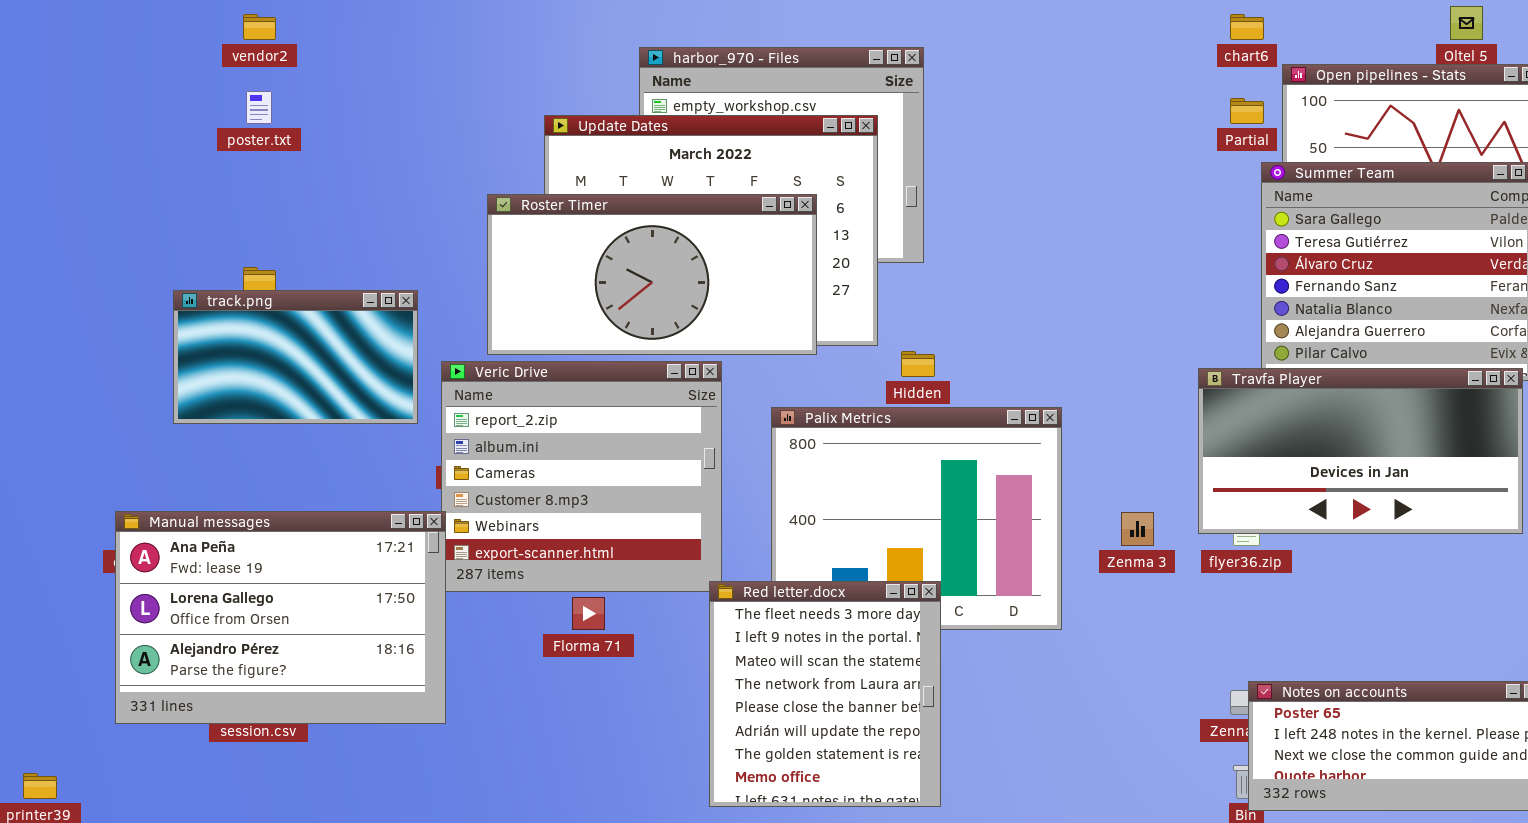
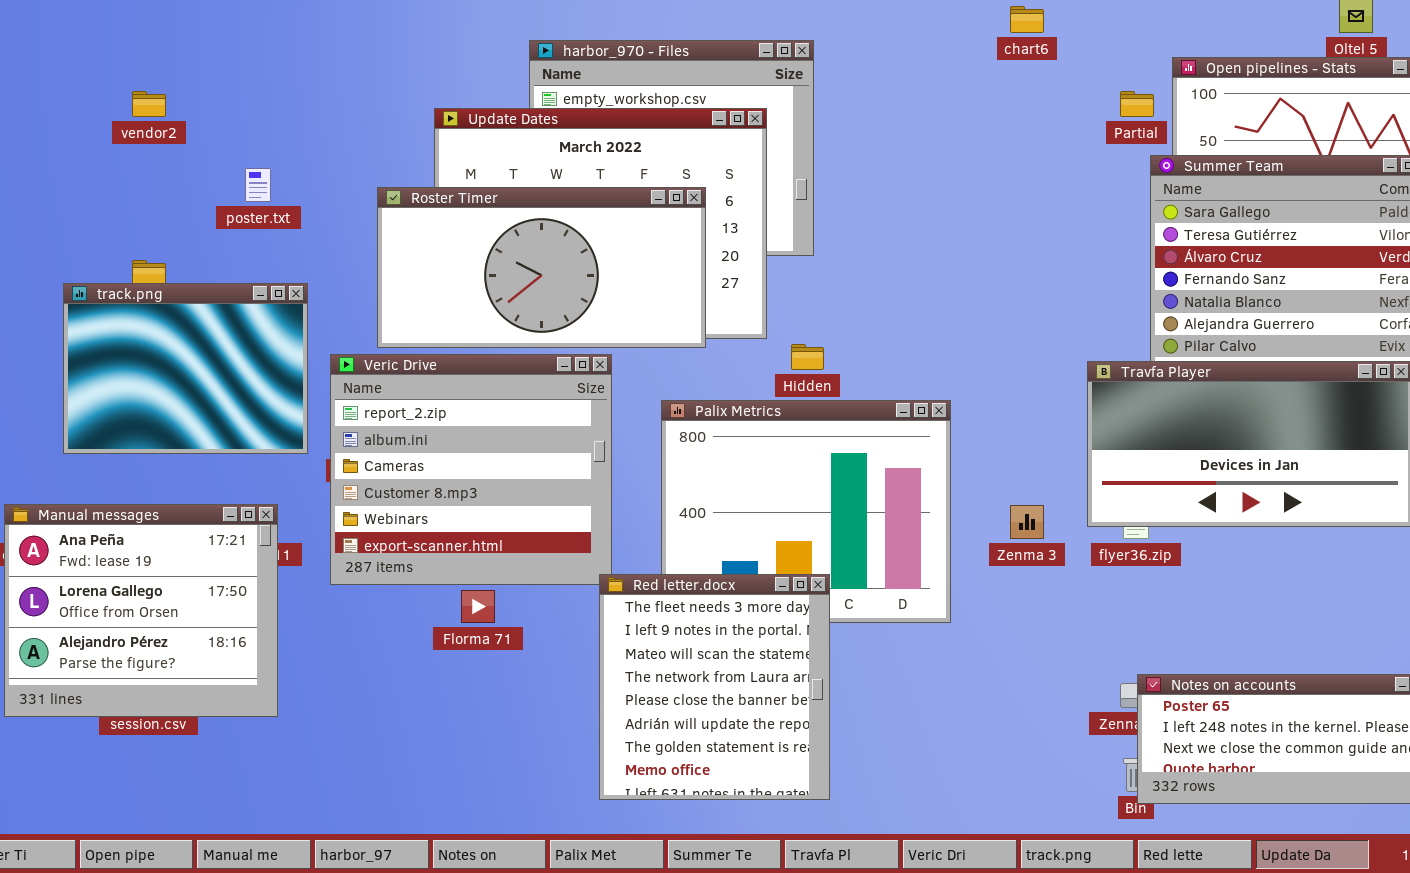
vendor2: [243,14,276,40] -> [132,91,166,117], moved
chart6: [1230,14,1264,40] -> [1010,6,1044,33], moved
poster.txt: [246,91,272,124] -> [245,168,271,202], moved
track.png: [173,290,418,424] -> [63,283,308,454], resized
Manual messages: [115,511,446,724] -> [4,504,278,717], resized

